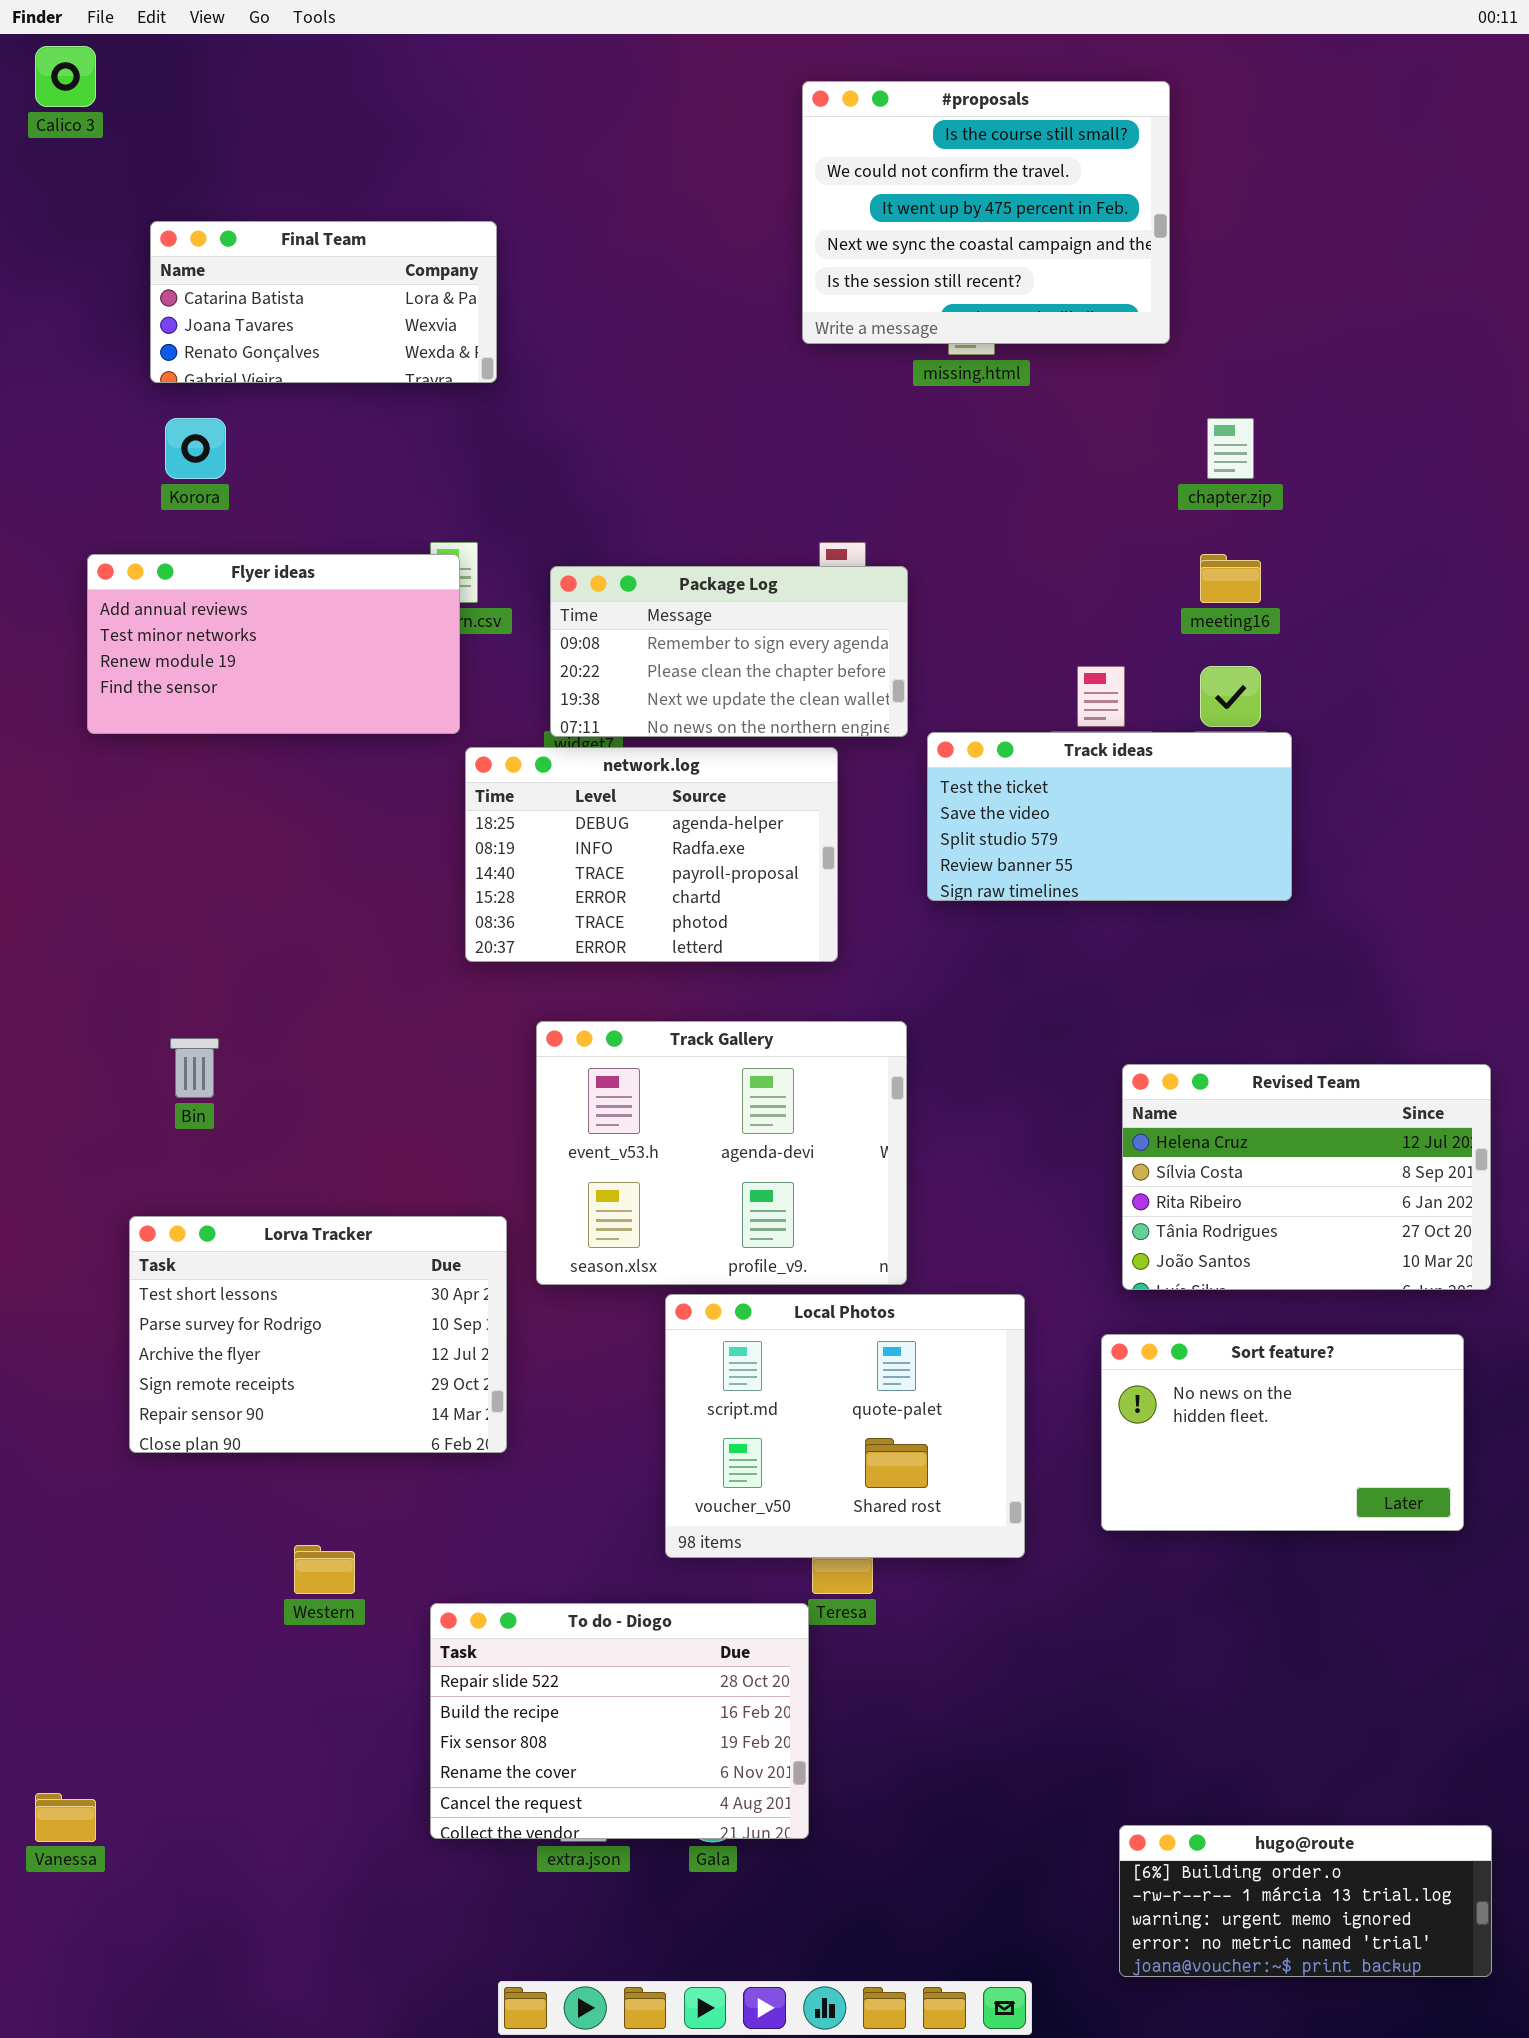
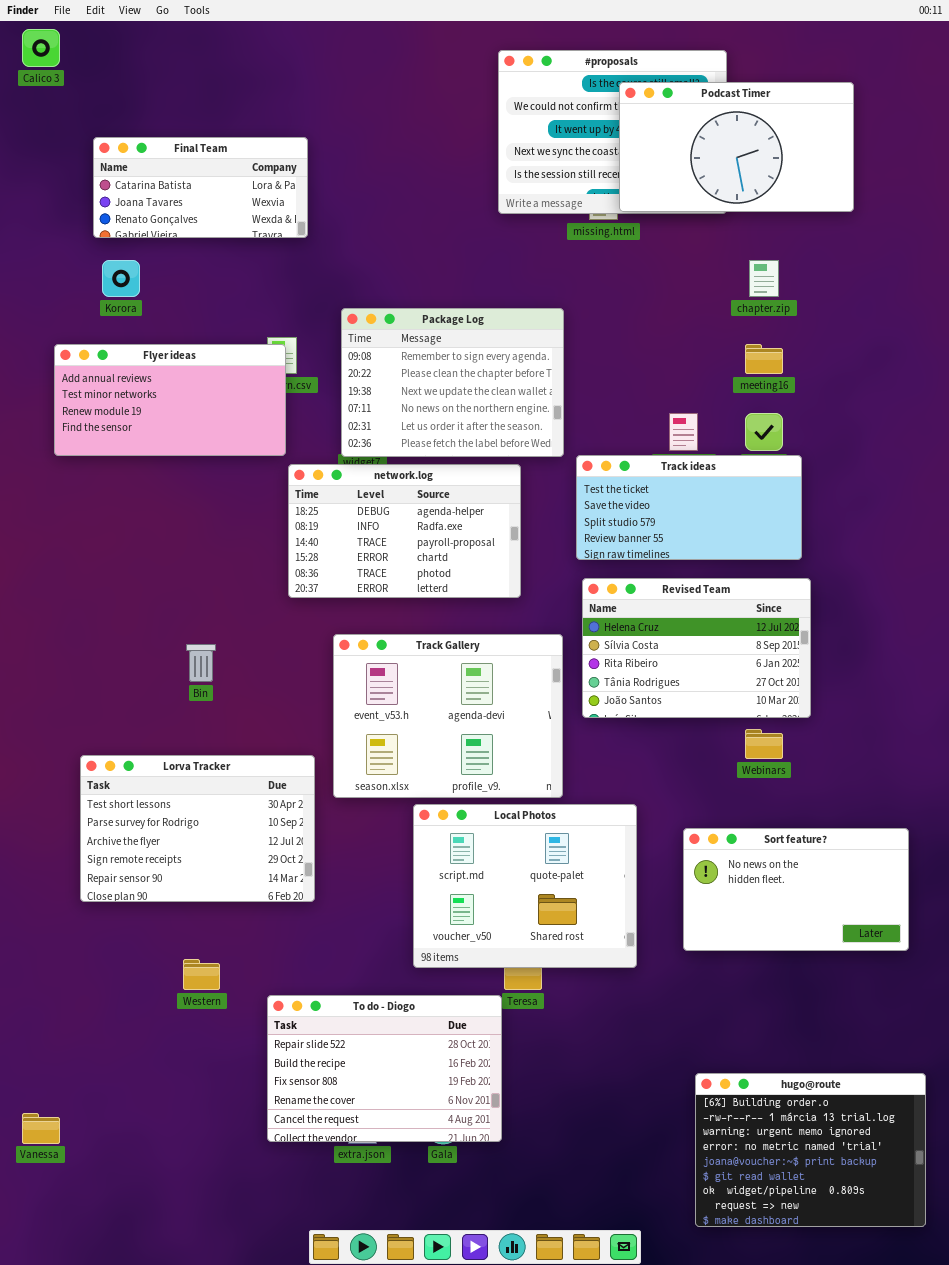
Podcast Timer: none -> [619,82,854,212], opened
Package Log: [550,566,908,737] -> [341,308,564,457], resized
Bin: [170,1038,219,1098] -> [186,644,216,682], moved
Revised Team: [1122,1064,1491,1290] -> [582,578,811,718], moved
hugo@route: [1119,1825,1492,1977] -> [695,1073,926,1227], resized

